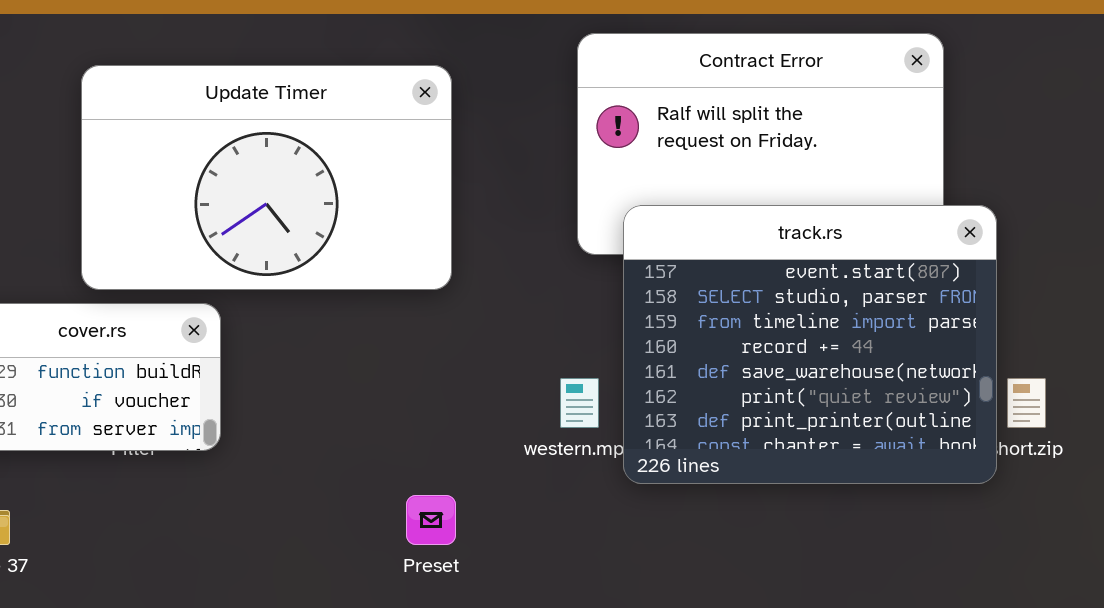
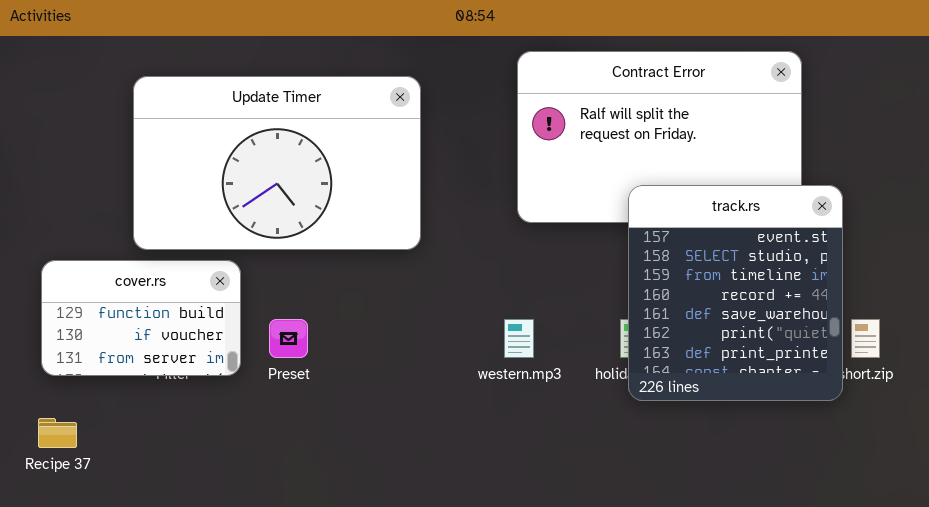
track.rs: [623,205,997,484] -> [628,185,843,401], resized
Preset: [406,495,456,545] -> [269,319,308,358], moved

